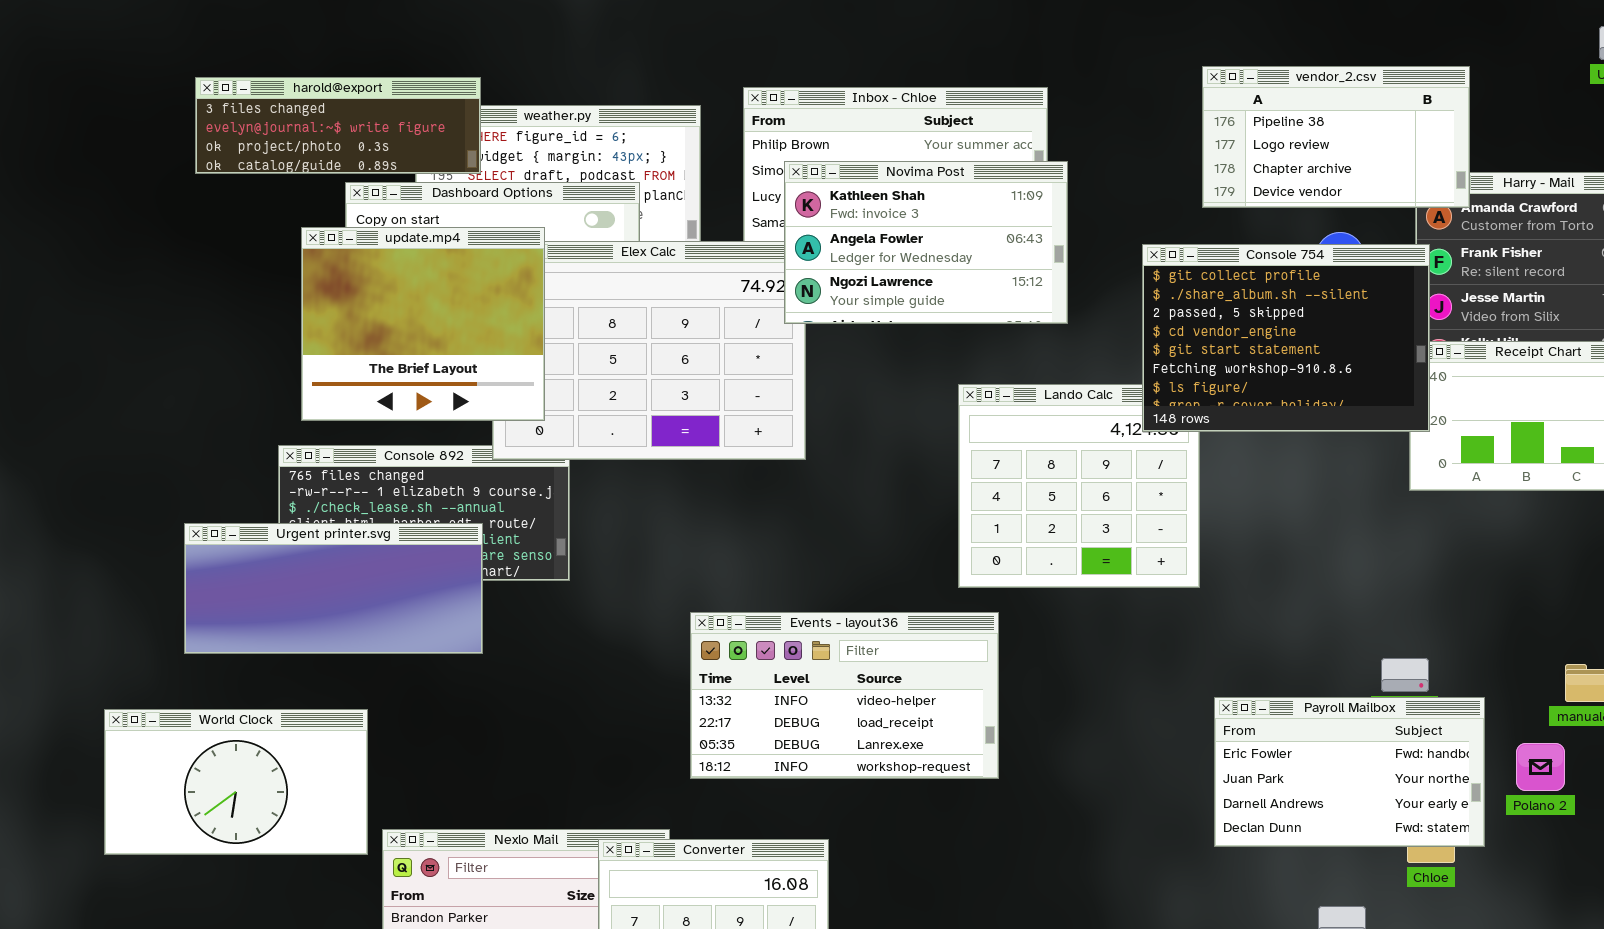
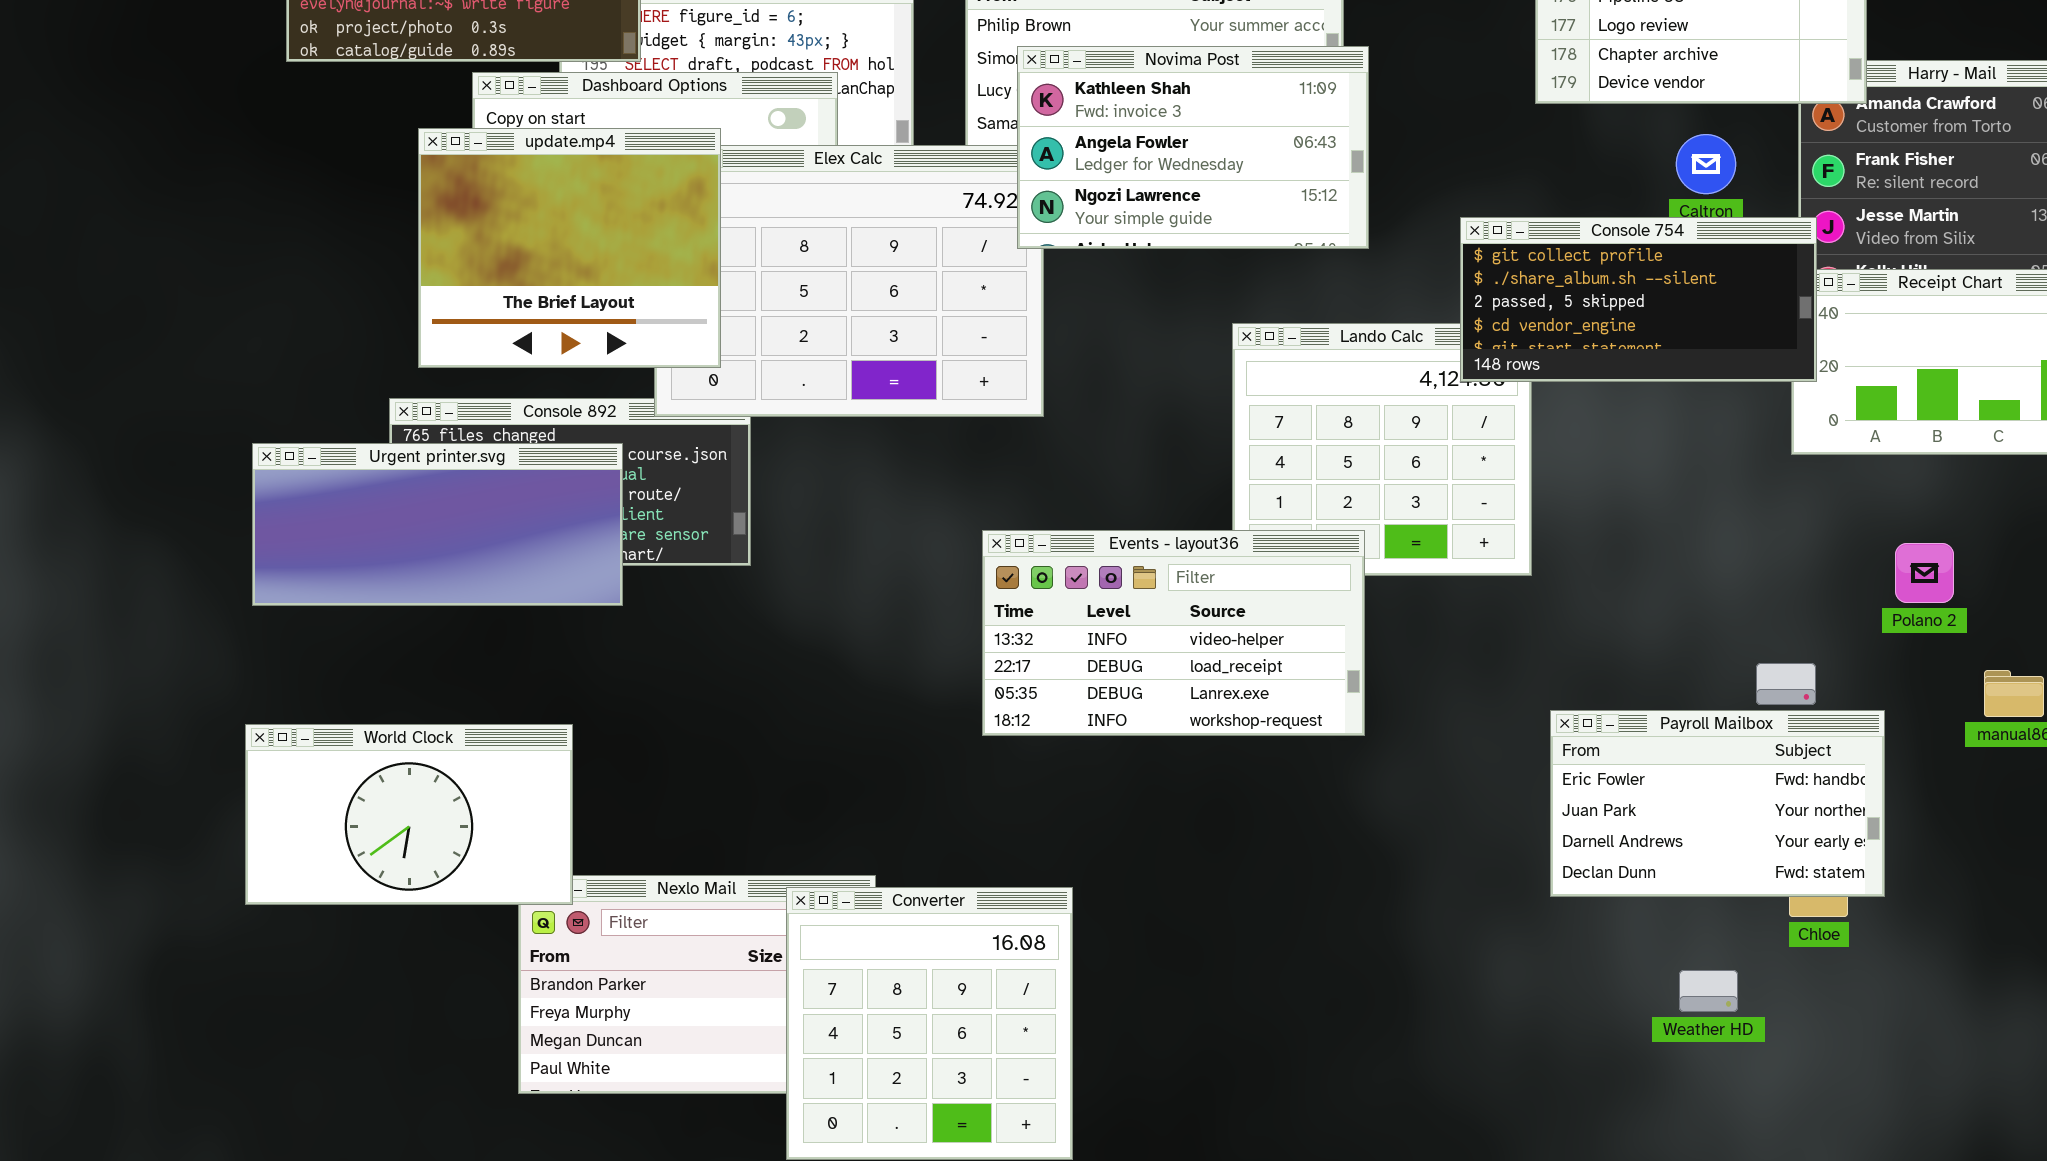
Console 754: [1142,244,1430,432] -> [1460,217,1817,382], resized
Urgent printer.svg: [184,523,483,654] -> [252,443,623,606], moved
Events - layout36: [690,612,999,779] -> [982,530,1365,736], moved
World Clock: [104,709,368,855] -> [245,724,573,905], moved
Polano 2: [1516,743,1565,791] -> [1895,543,1954,603], moved

